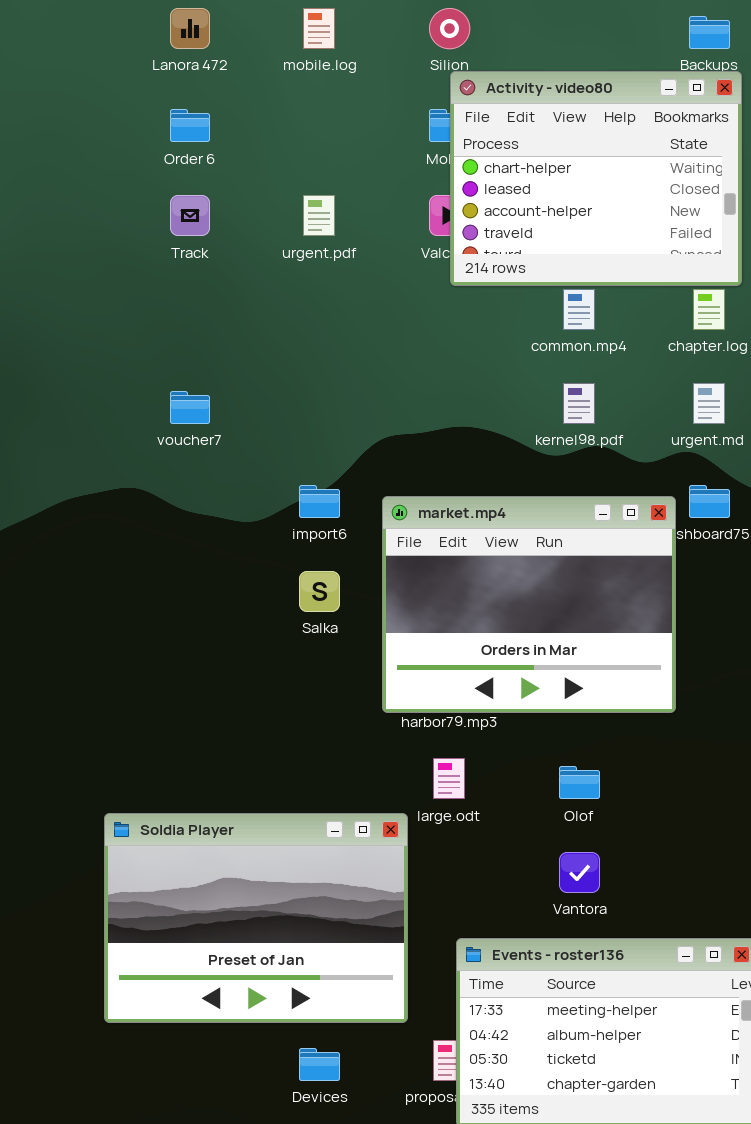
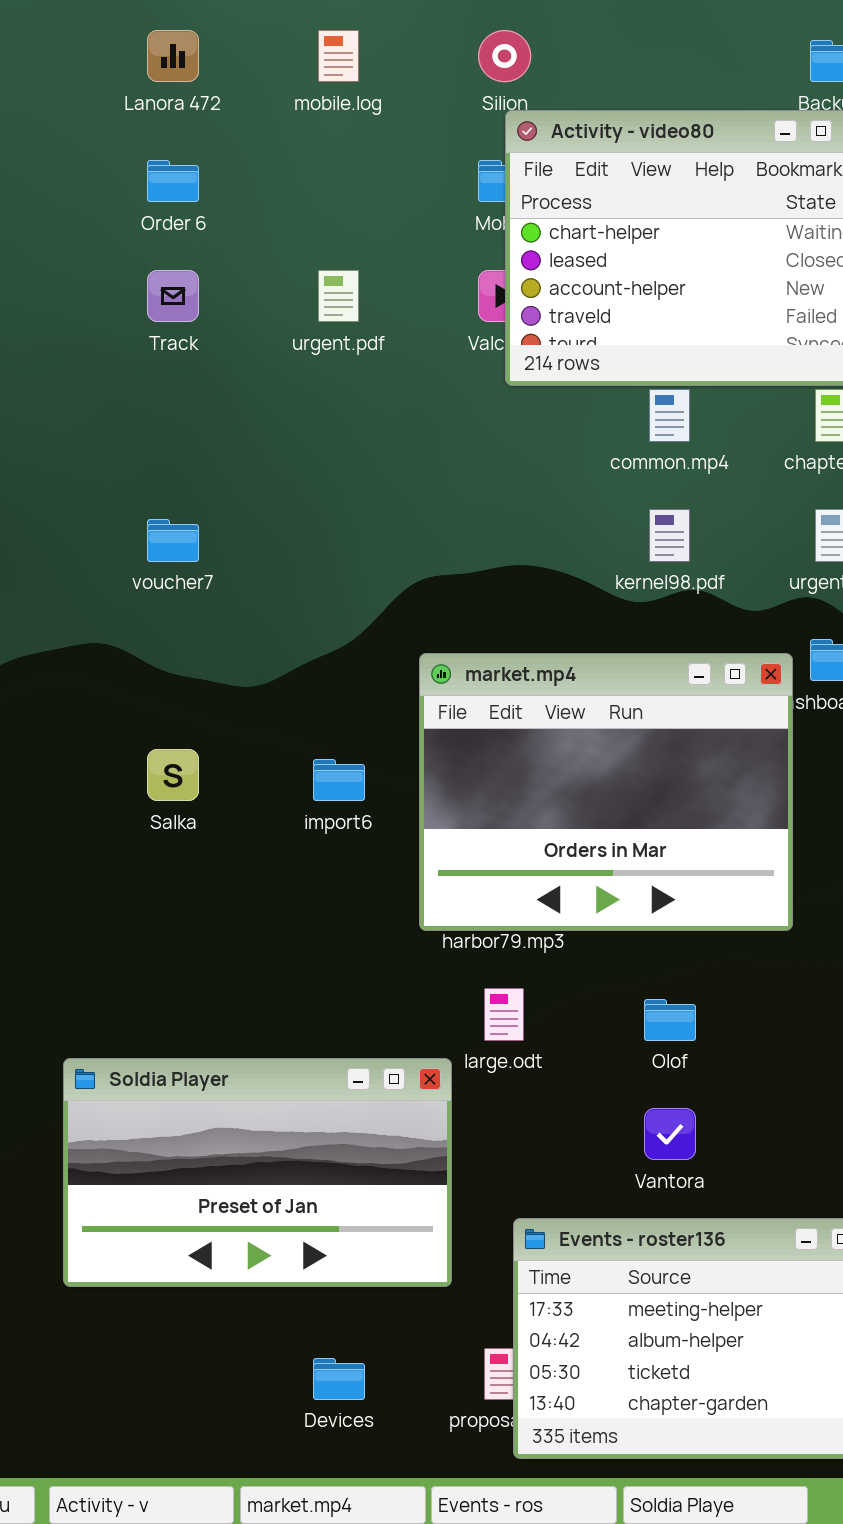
import6: [299,485,340,518] -> [313,759,365,801], moved
Salka: [299,571,340,612] -> [147,749,199,801], moved
Soldia Player: [104,813,408,1023] -> [63,1058,452,1287], resized

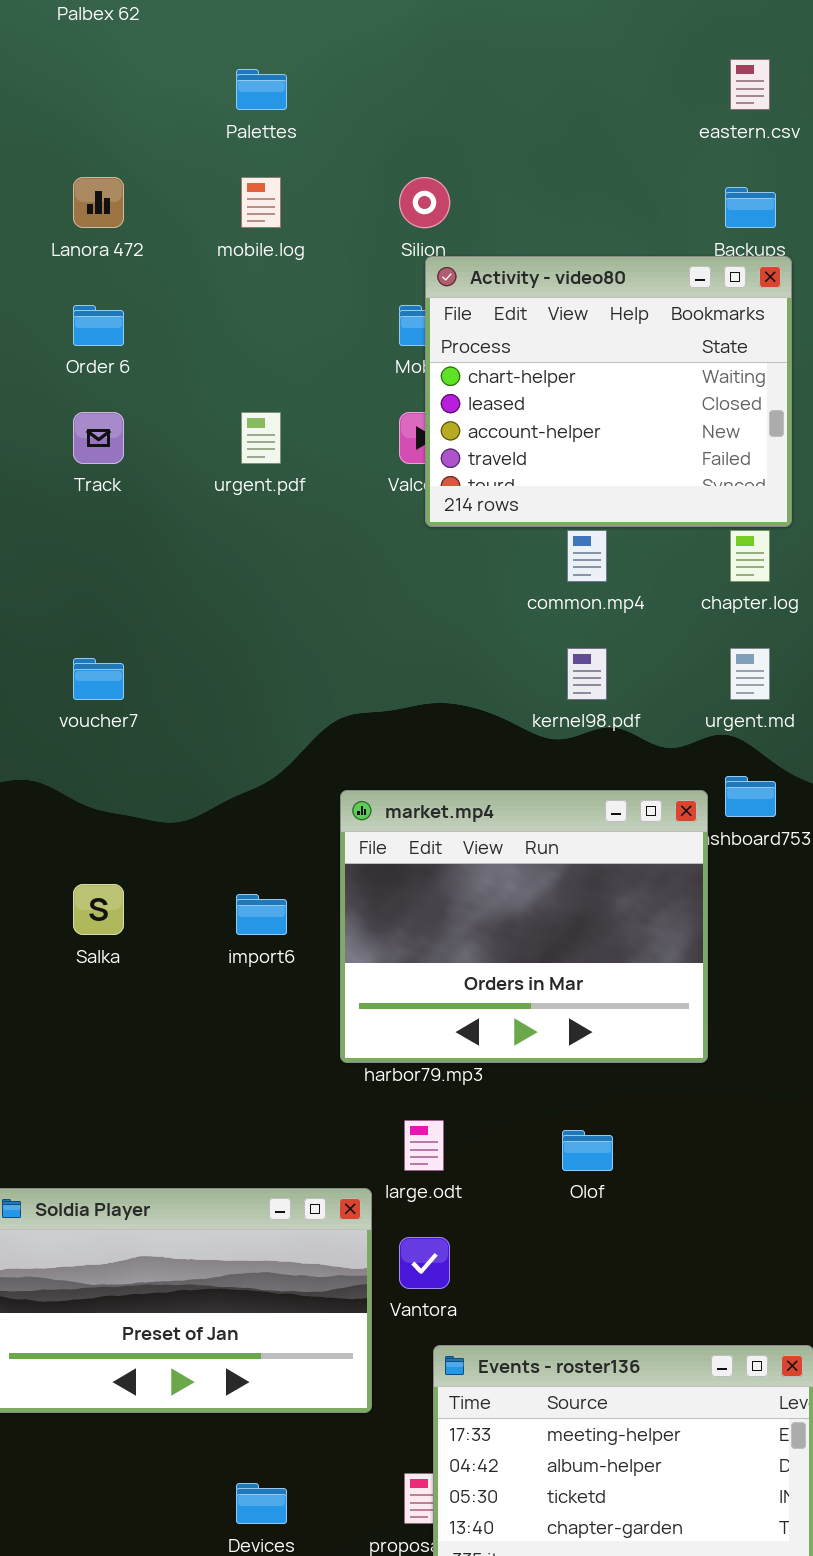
Vantora: [644,1108,696,1160] -> [399,1237,450,1289], moved

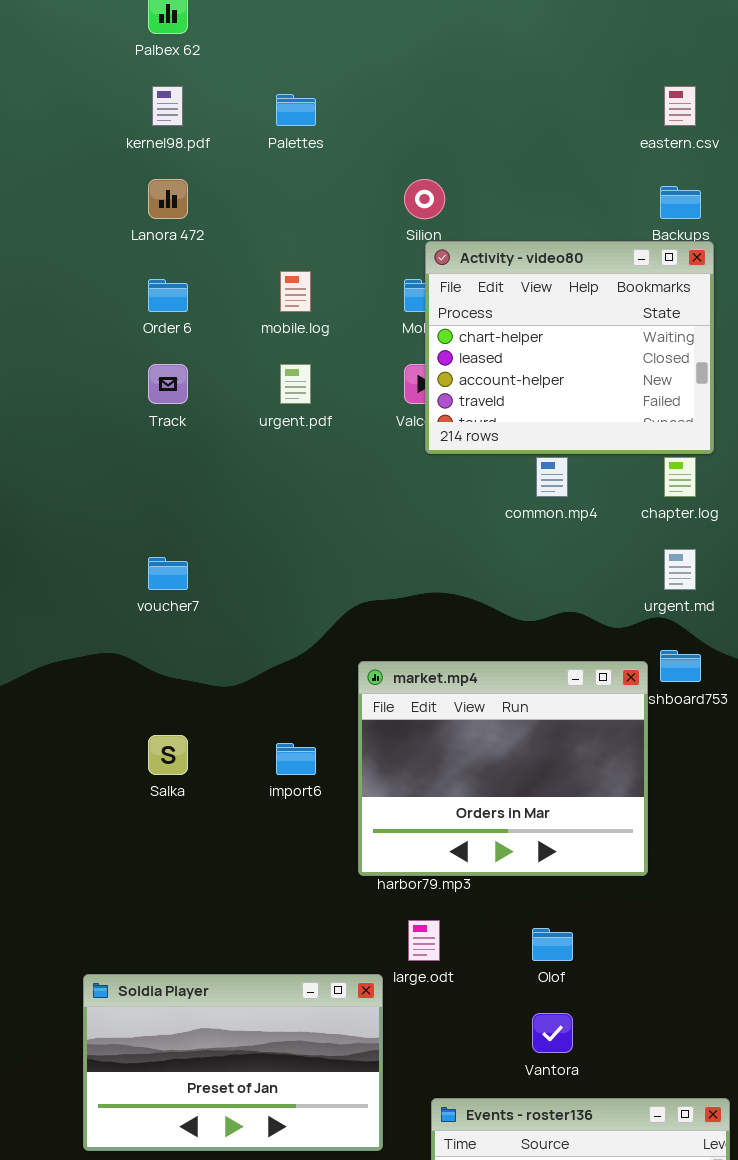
mobile.log: [241,177,281,228] -> [280,271,311,312], moved
kernel98.pdf: [567,648,607,700] -> [152,86,183,126], moved
Vantora: [399,1237,450,1289] -> [532,1013,573,1053], moved

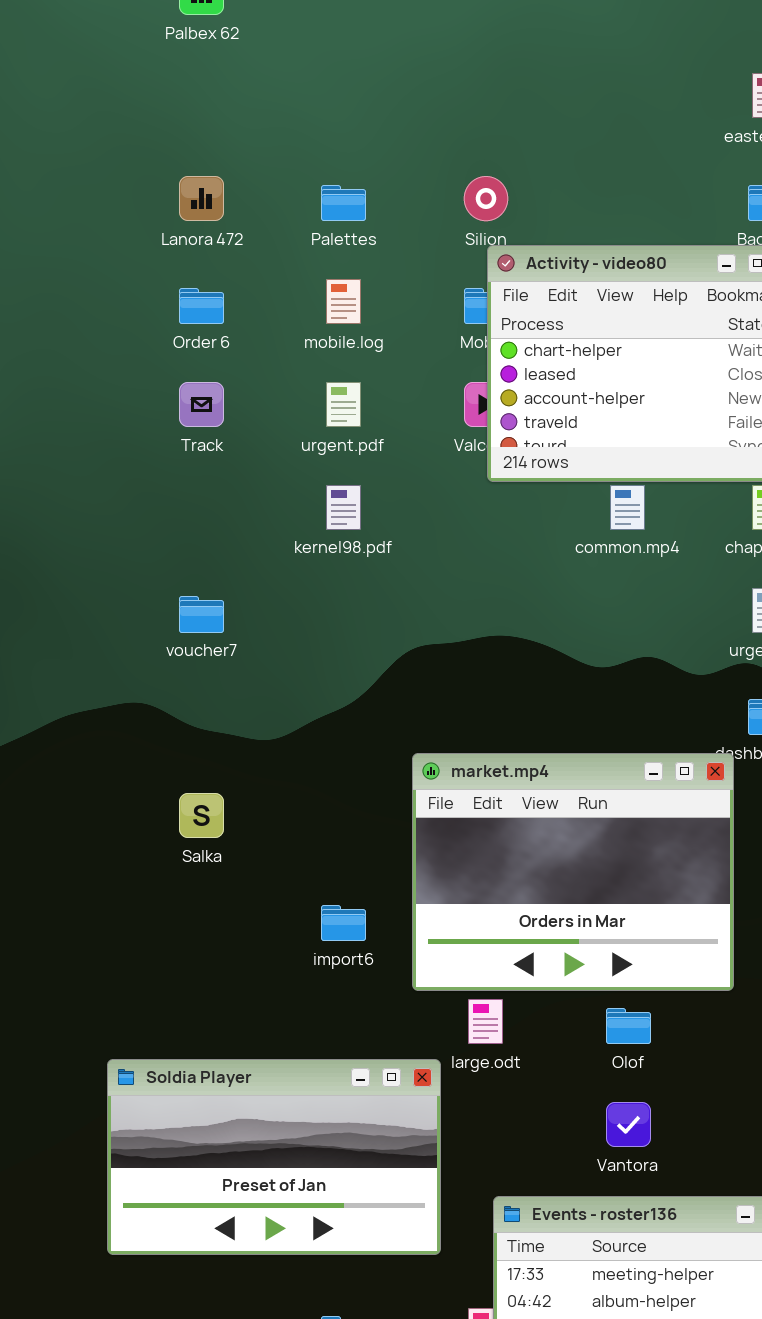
kernel98.pdf: [152,86,183,126] -> [326,485,361,530], moved
Palettes: [276,94,316,126] -> [321,185,366,221], moved
market.mp4: [358,661,648,876] -> [412,753,734,991], moved
import6: [276,743,316,775] -> [321,905,366,941], moved

